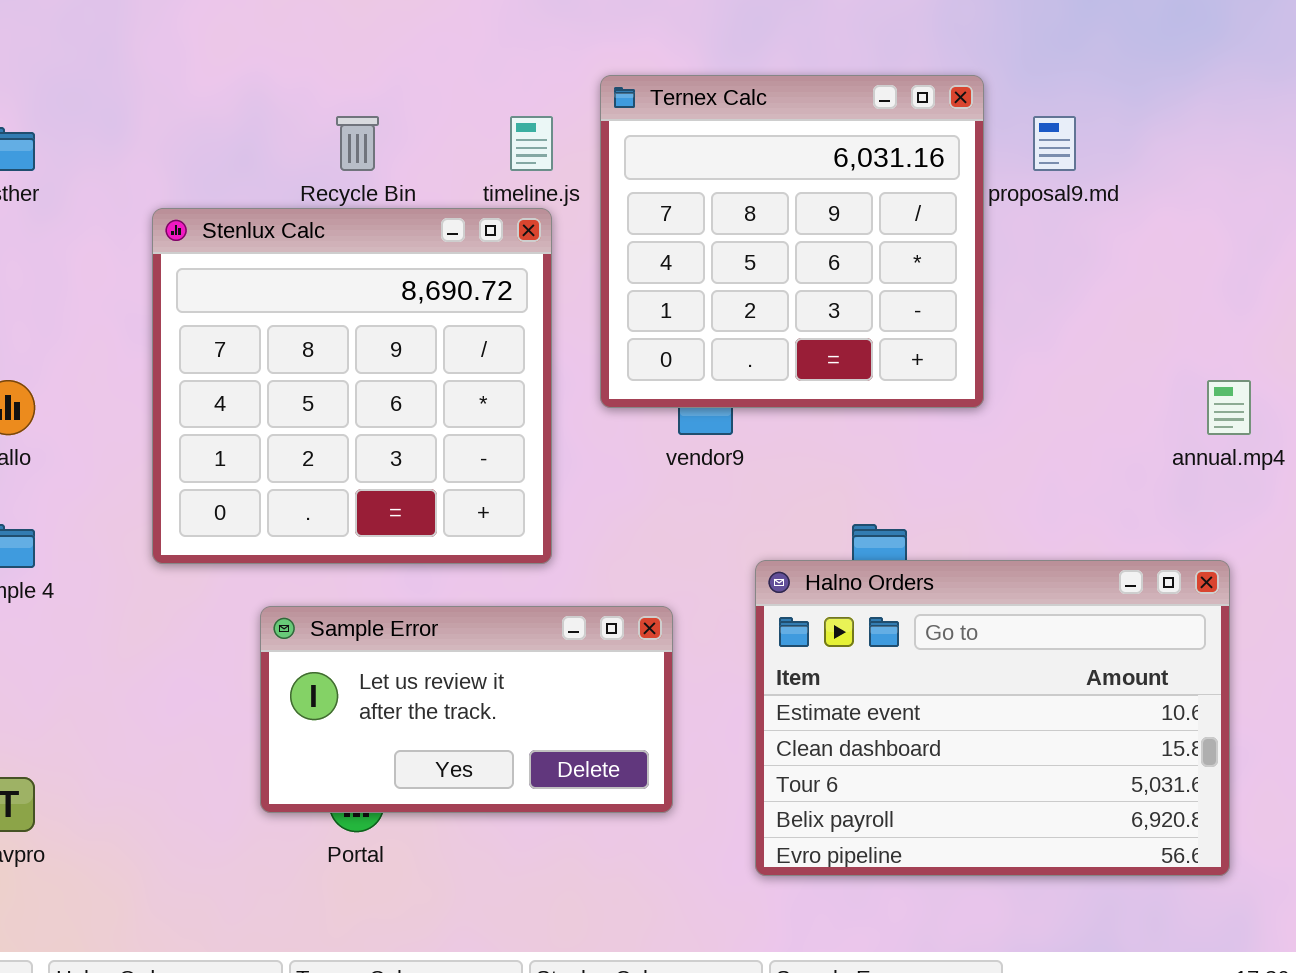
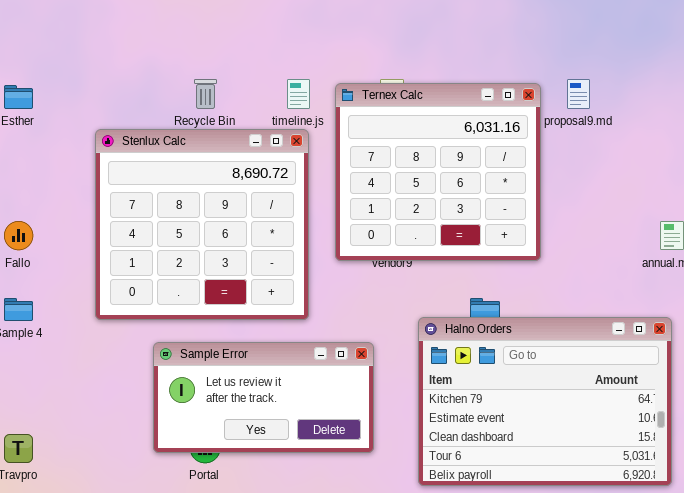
Ternex Calc: [600,75,984,408] -> [335,83,541,261], moved
Halno Orders: [755,560,1230,876] -> [418,317,672,486], scrolled up 1 row

